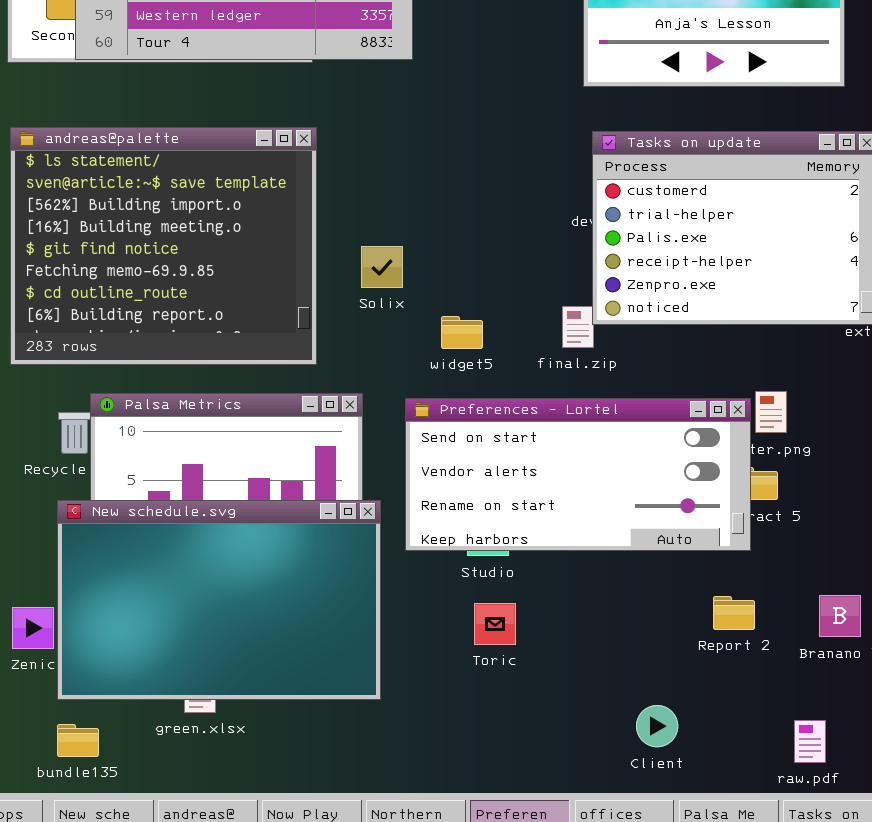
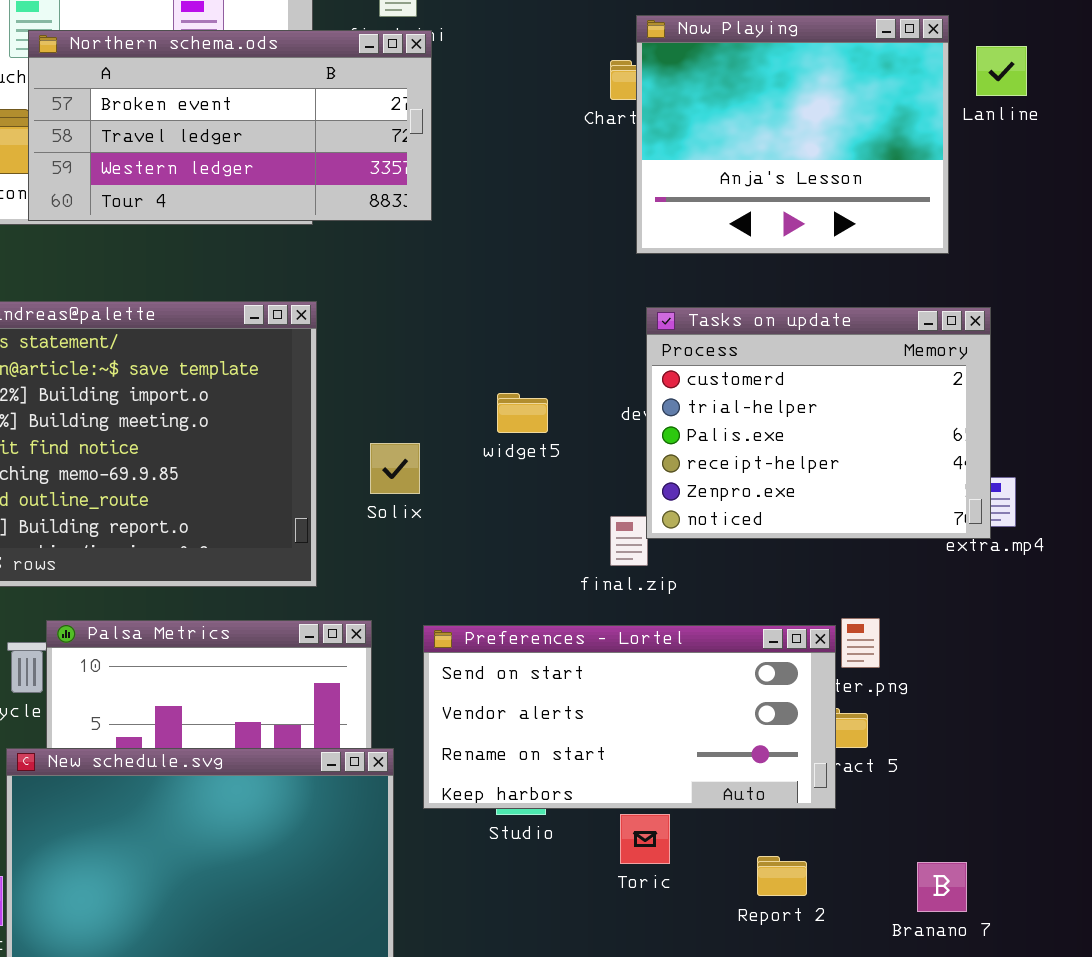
widget5: [441,316,483,349] -> [497,393,548,433], moved
Report 2: [713,596,755,630] -> [757,856,807,896], moved
Toric: [474,603,516,645] -> [620,814,670,864], moved

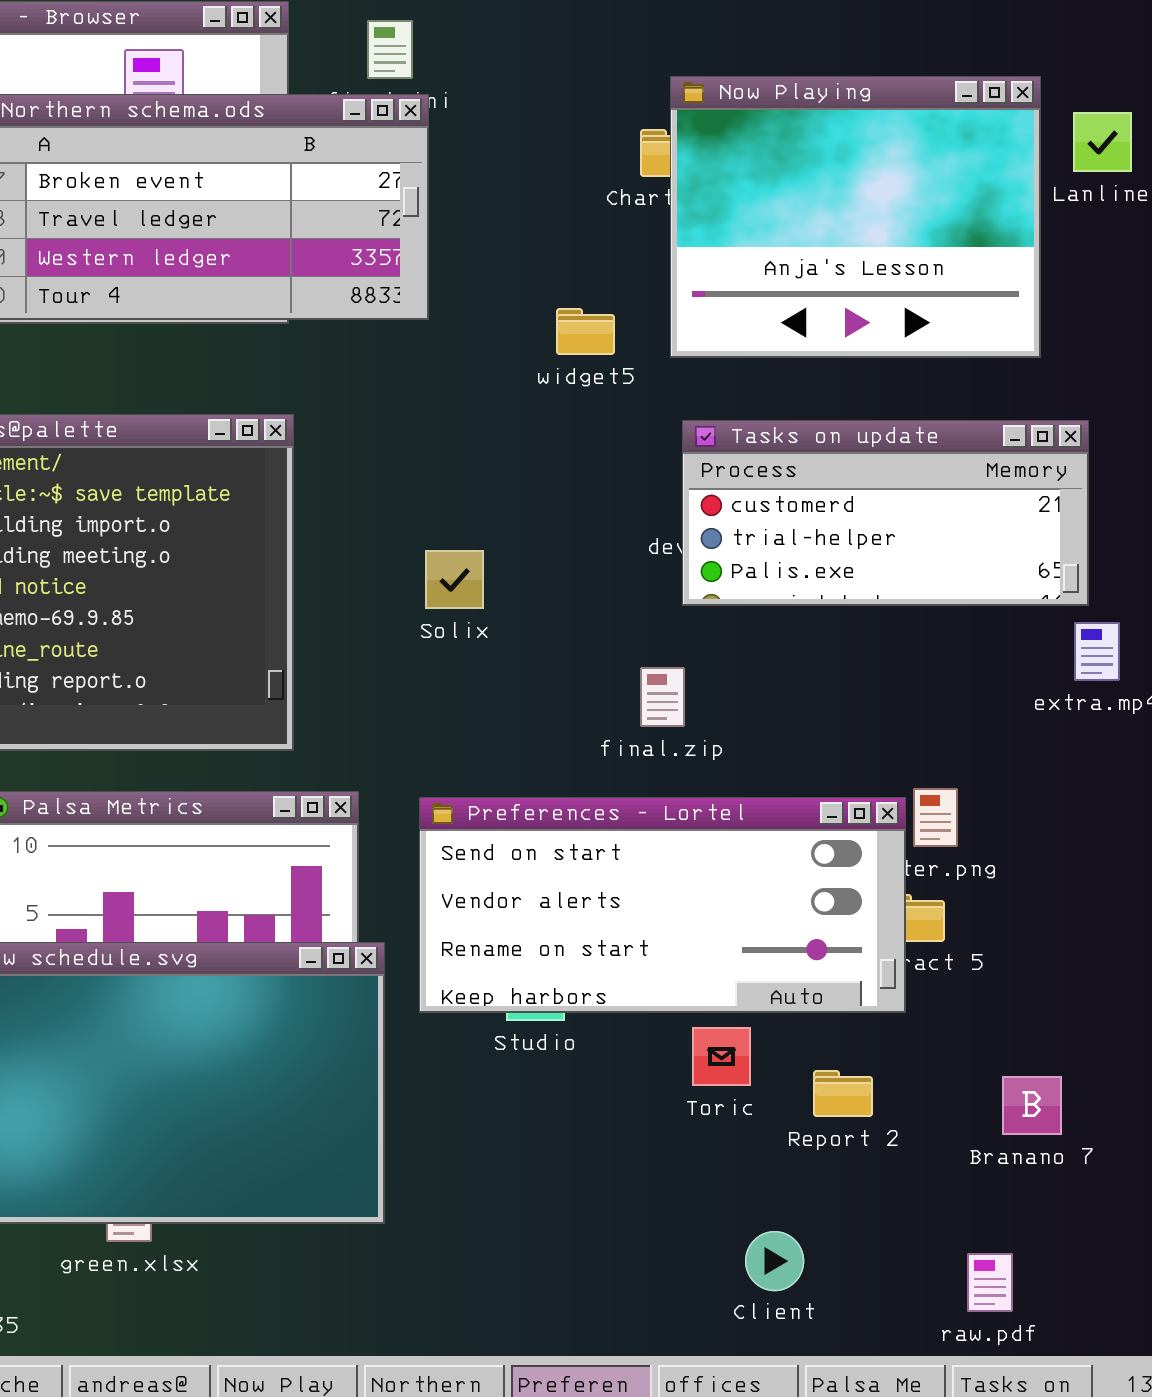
Tasks on update: [646,307,991,539] -> [682,420,1089,606], resized
widget5: [497,393,548,433] -> [556,308,615,355], moved
Solix: [370,443,420,494] -> [425,550,484,609], moved
Toric: [620,814,670,864] -> [692,1027,751,1086], moved

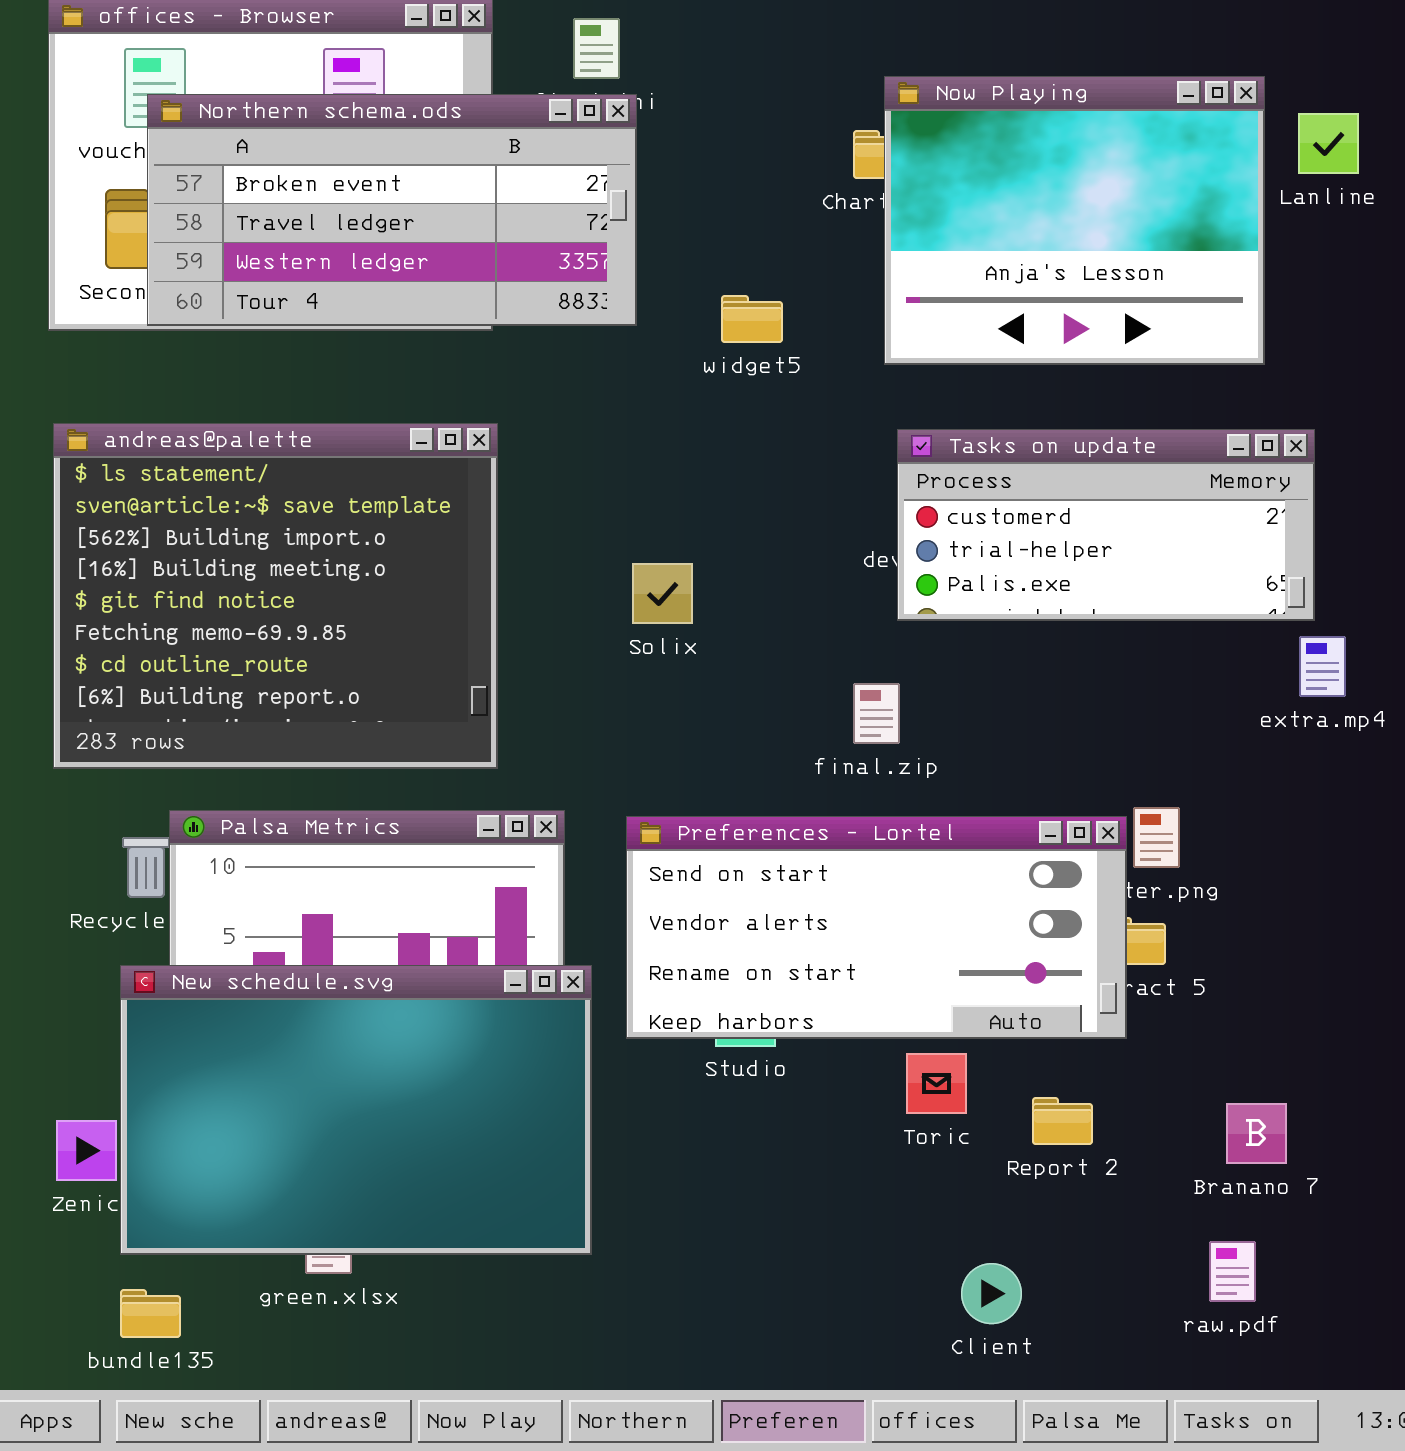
widget5: [556,308,615,355] -> [721,295,783,343], moved
raw.pdf: [967,1253,1013,1312] -> [1209,1241,1256,1302], moved

